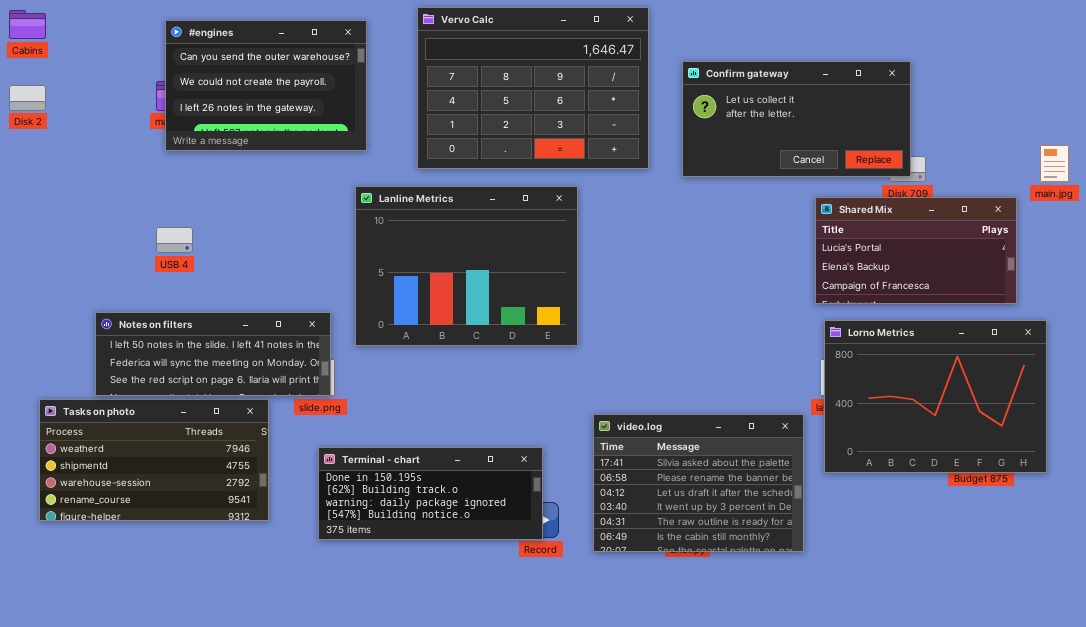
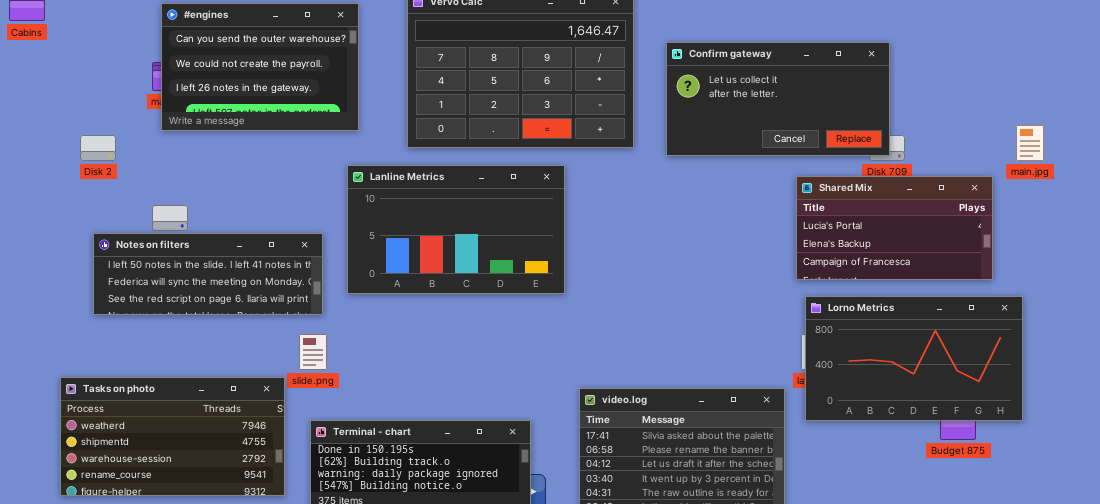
Disk 2: [9,85,46,111] -> [80,135,116,161], moved
Lanline Metrics: [355,186,578,346] -> [347,165,565,294], resized
Notes on filters: [95,312,331,396] -> [93,233,323,315], moved
Lorno Metrics: [824,320,1047,473] -> [805,296,1023,421], resized
Tasks on photo: [39,399,269,521] -> [60,377,285,496], moved

